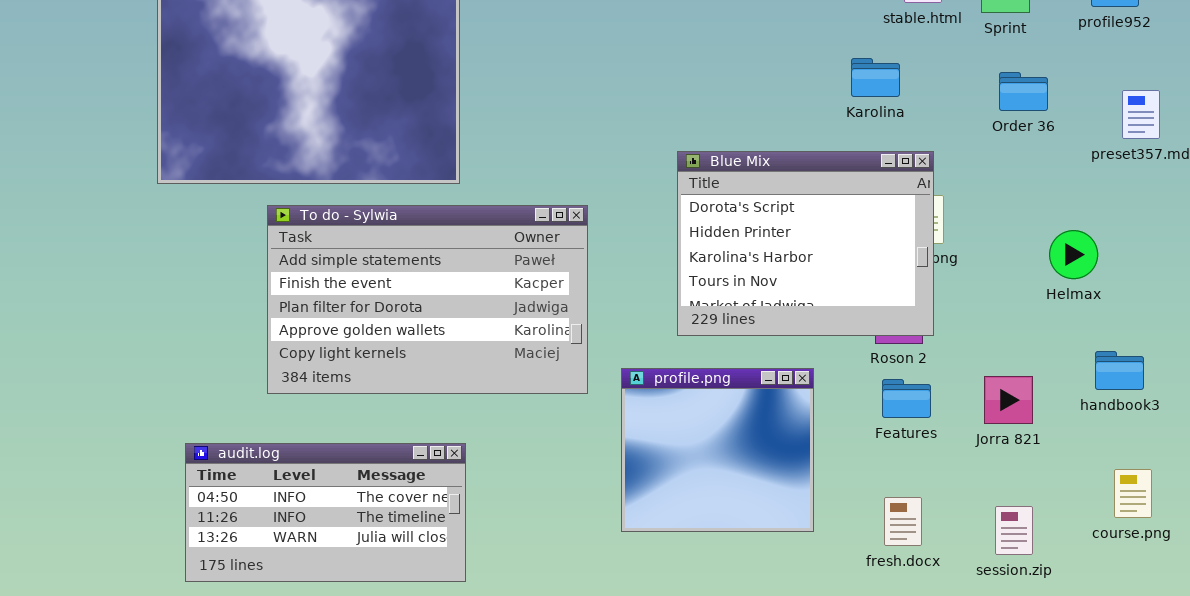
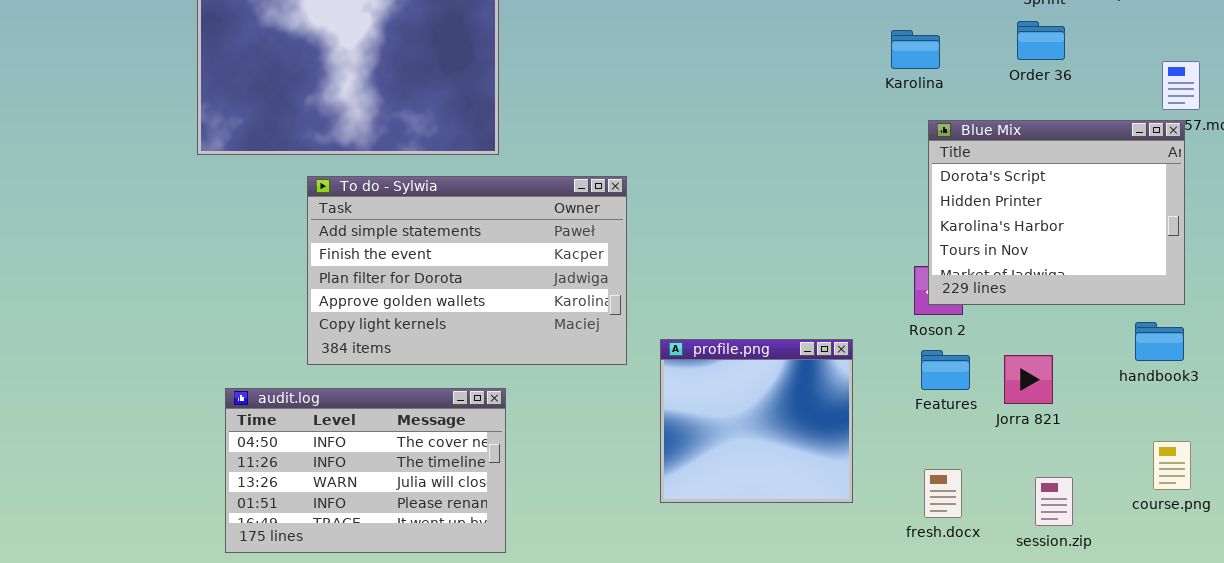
Order 36: [999,72,1048,111] -> [1017,21,1065,60], moved
Blue Mix: [677,151,934,336] -> [928,120,1185,305], moved
Jorra 821: [984,376,1033,424] -> [1004,355,1053,404], moved
audit.log: [185,443,466,582] -> [225,388,506,553], resized

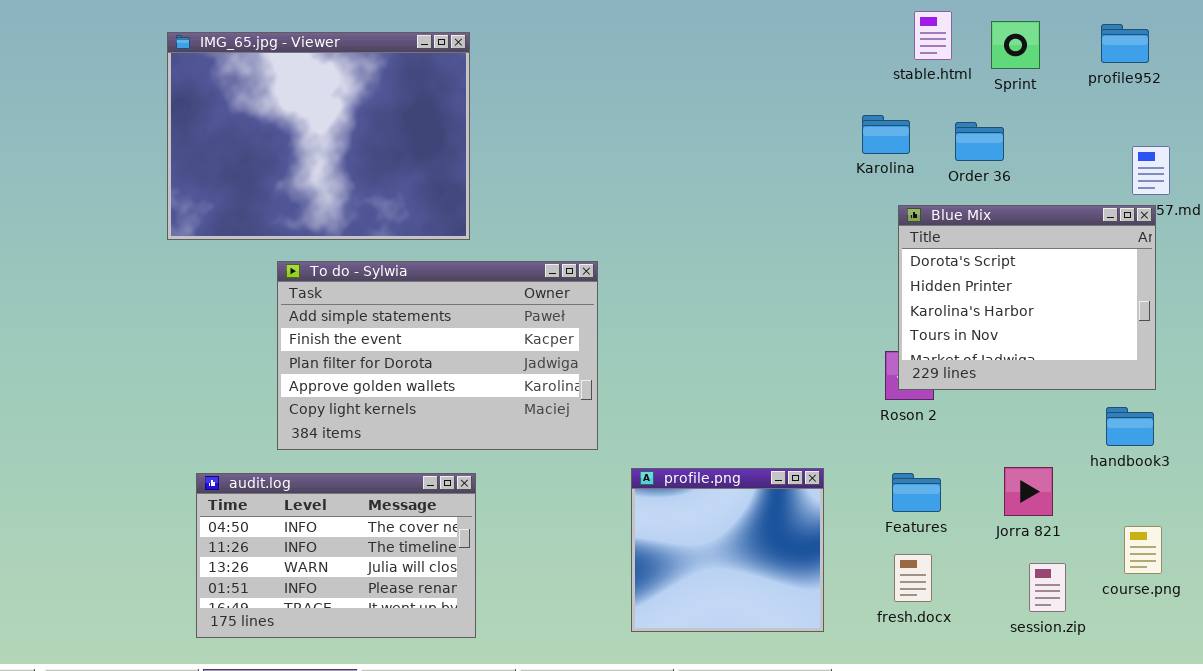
Order 36: [1017,21,1065,60] -> [955,122,1004,161], moved
profile.png: [660,339,853,503] -> [631,468,824,632], moved
Features: [921,350,970,390] -> [892,473,941,512], moved
Jorra 821: [1004,355,1053,404] -> [1004,467,1053,516], moved
session.zip: [1035,477,1073,526] -> [1029,563,1066,612], moved

